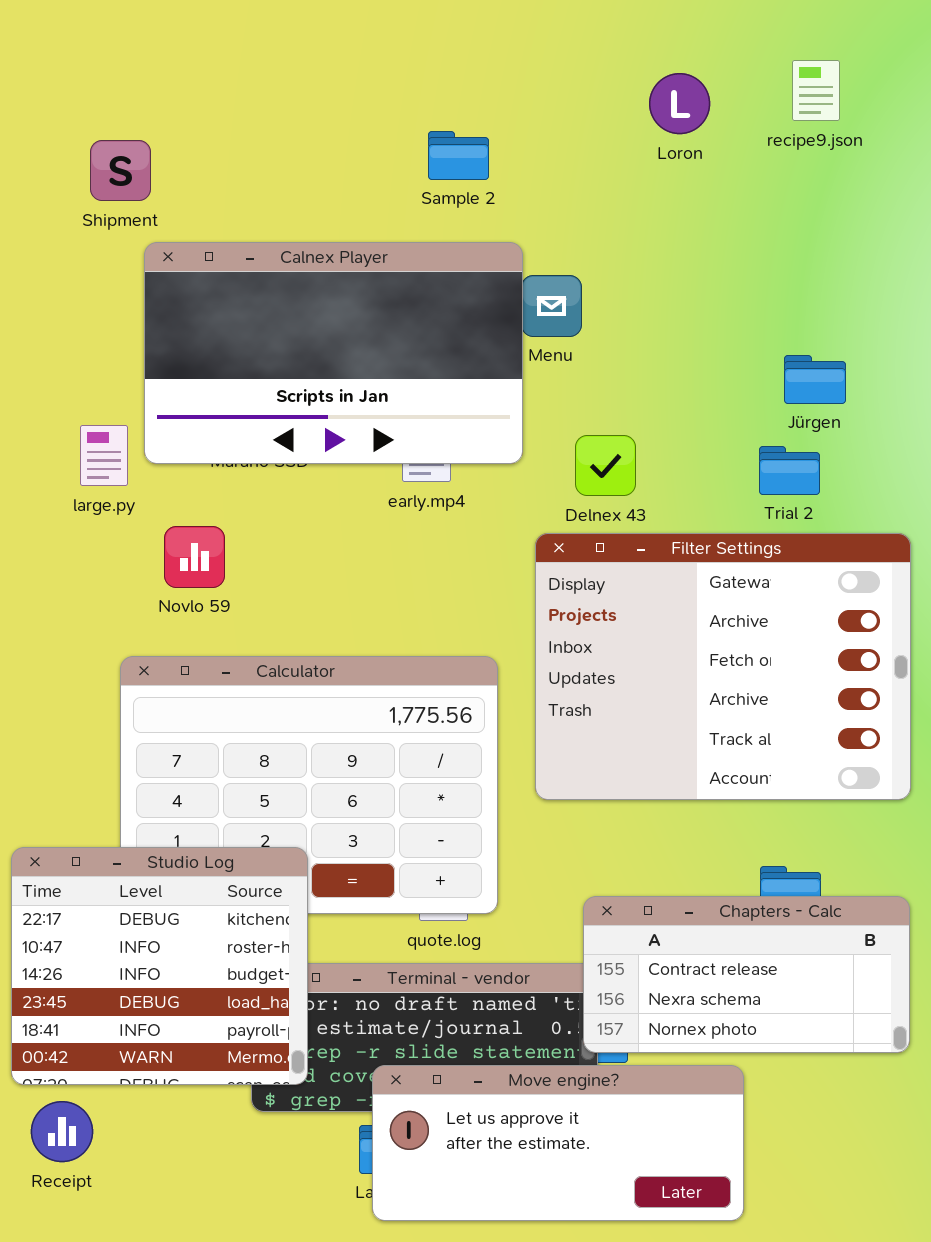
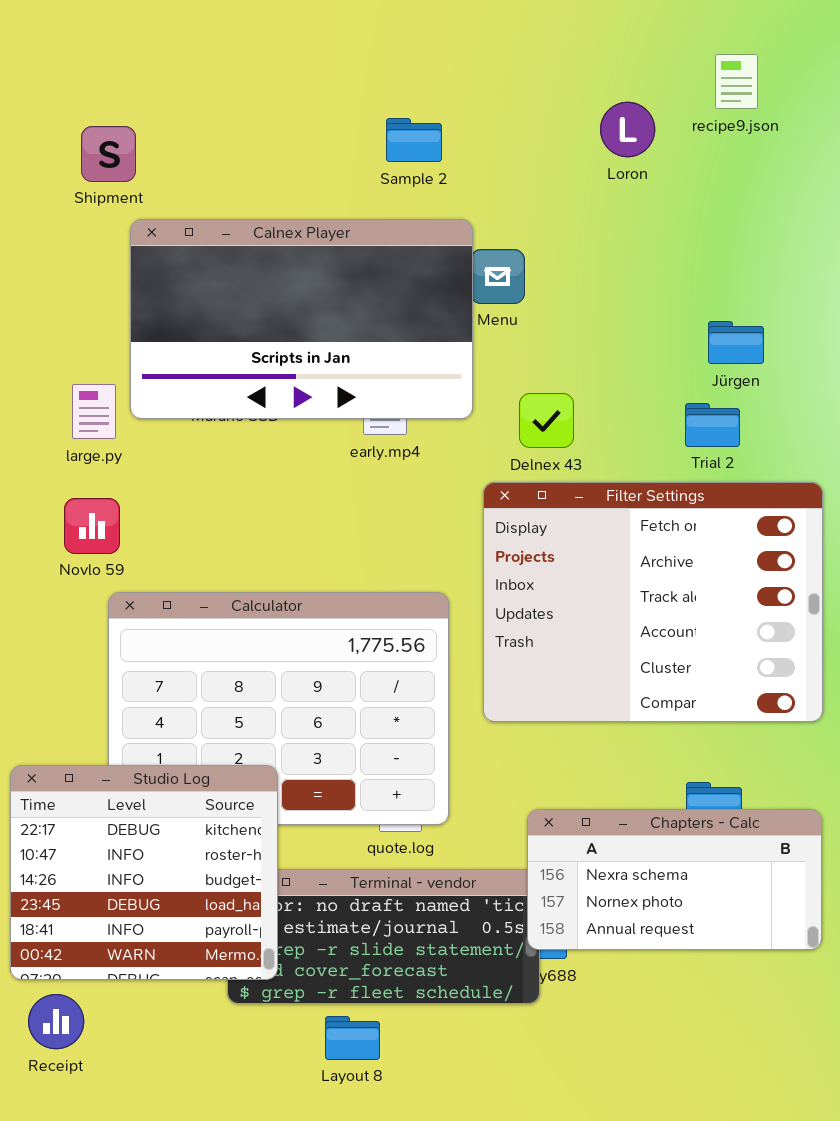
Loron: [649,73,710,134] -> [600,102,655,157], moved
Novlo 59: [164,526,225,588] -> [64,498,120,554], moved
Filter Settings: [535,533,911,800] -> [483,482,823,722], scrolled down 2 rows
Chapters - Calc: [583,896,910,1053] -> [527,809,822,950], scrolled down 1 row
Move engine?: [372,1065,744,1221] -> none, closed

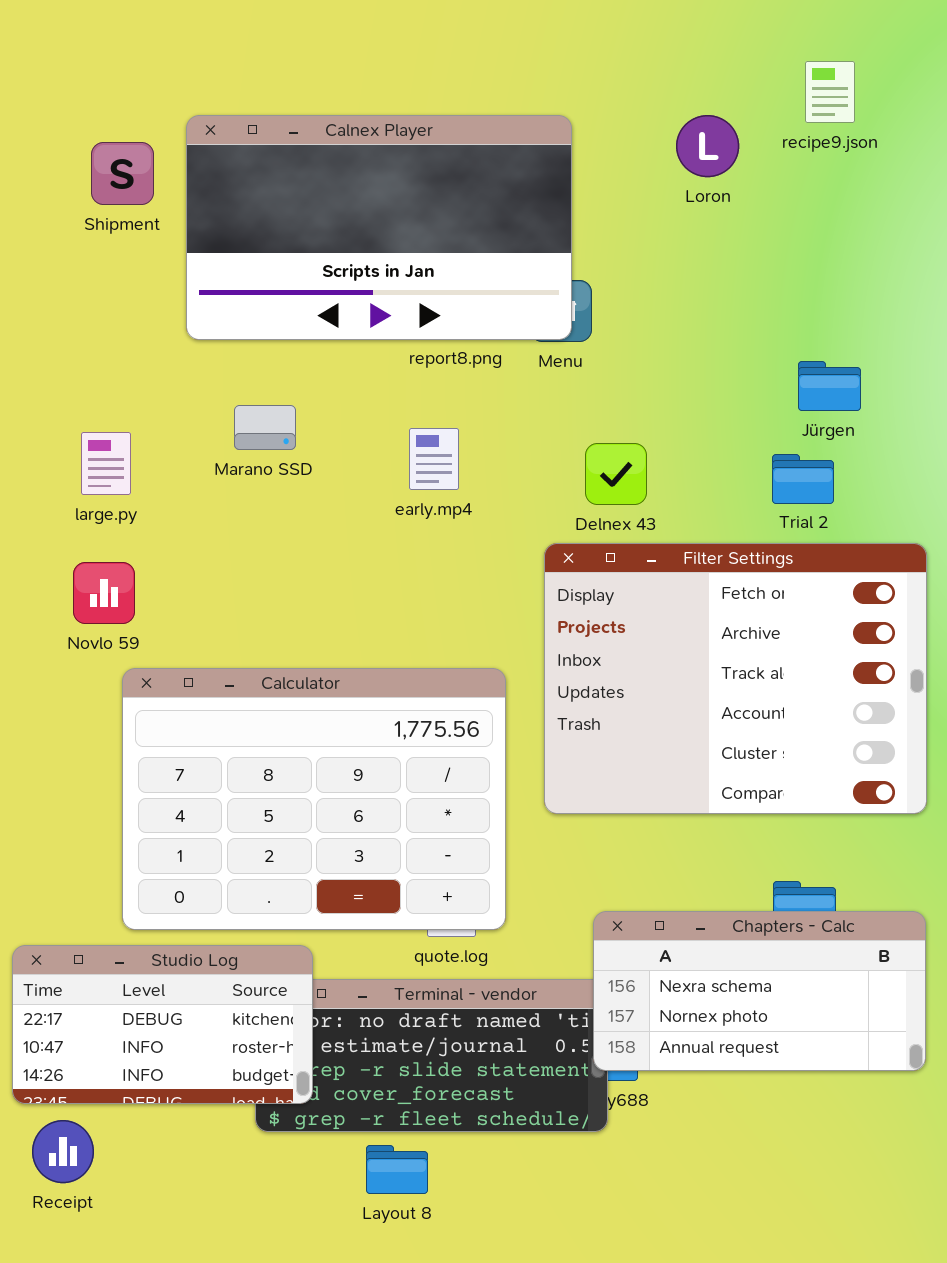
Calnex Player: [130,219,473,419] -> [186,115,572,340], moved
Studio Log: [10,765,278,980] -> [12,945,313,1104], resized

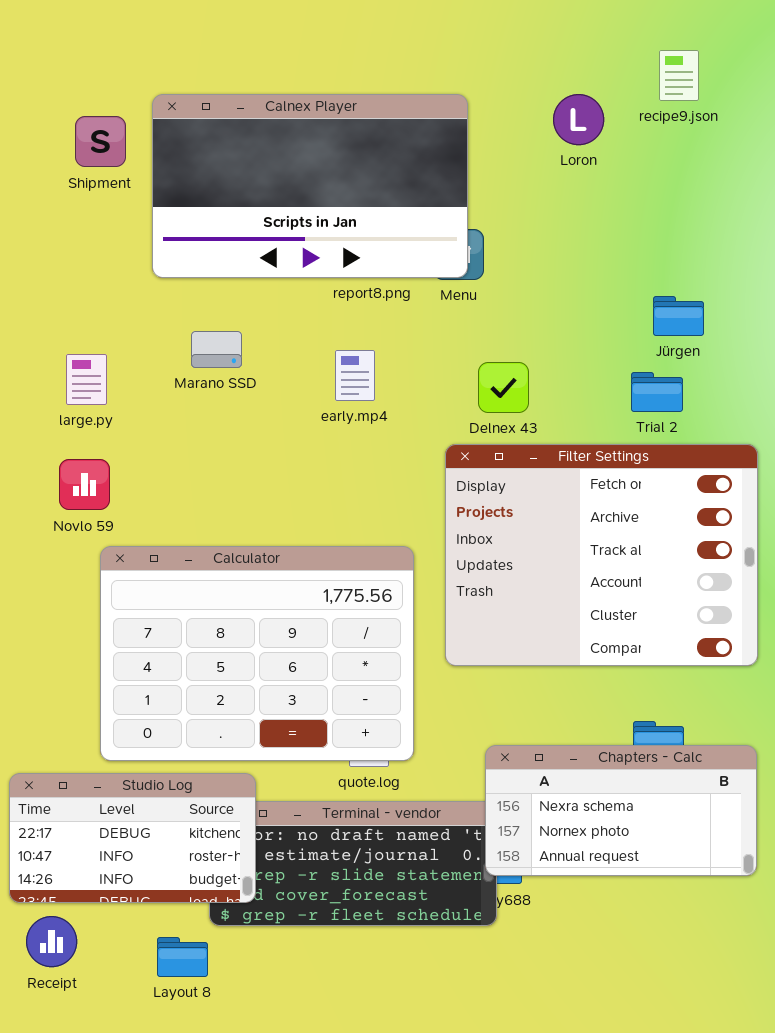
Layout 8: [366,1145,428,1194] -> [157,937,208,977], moved

